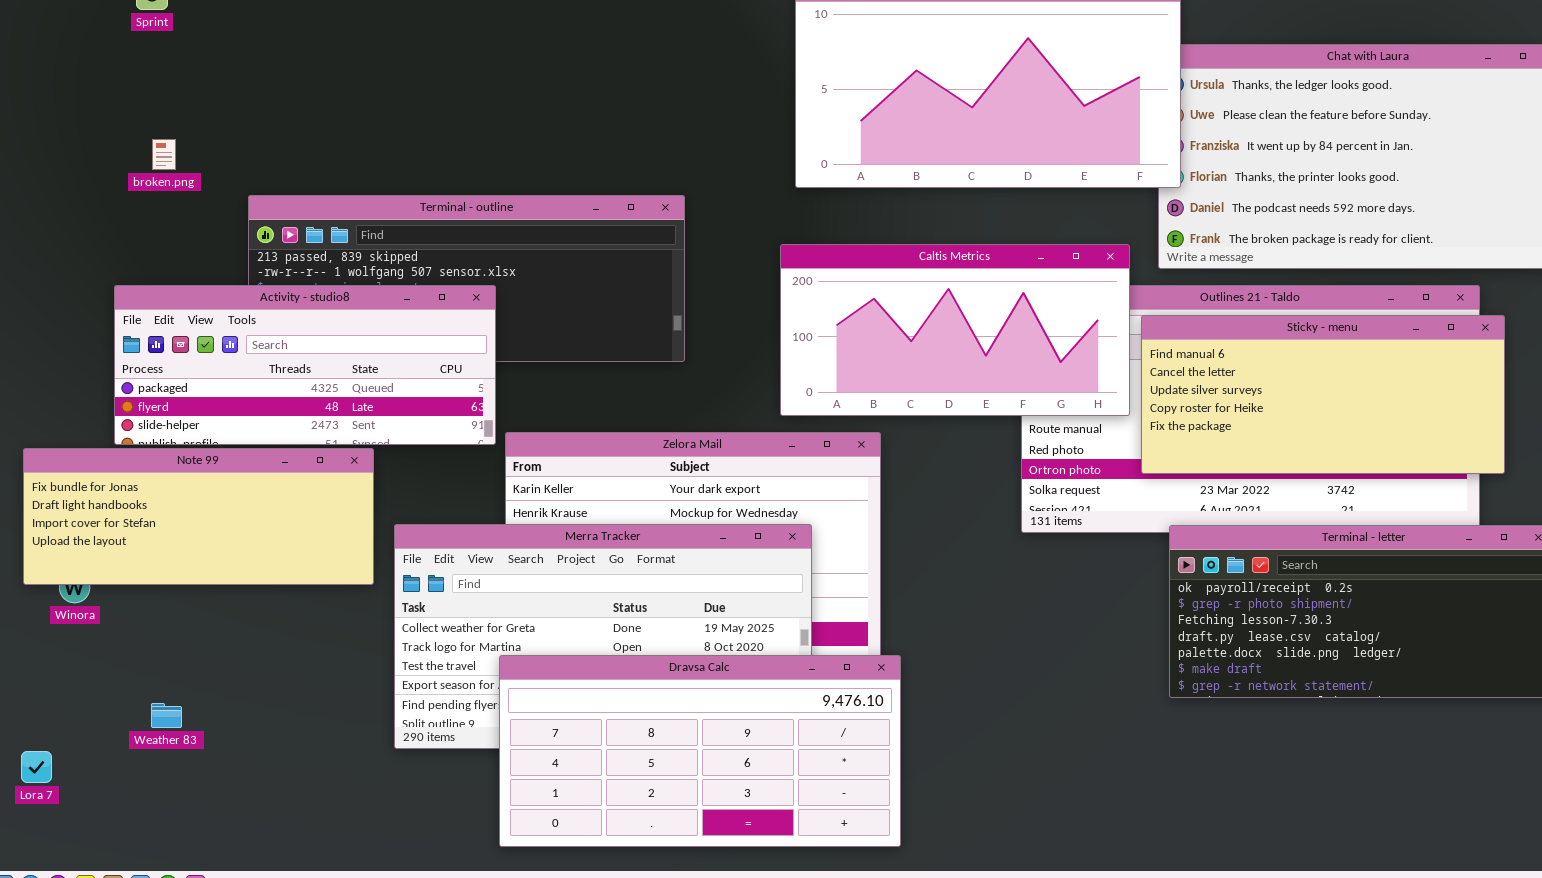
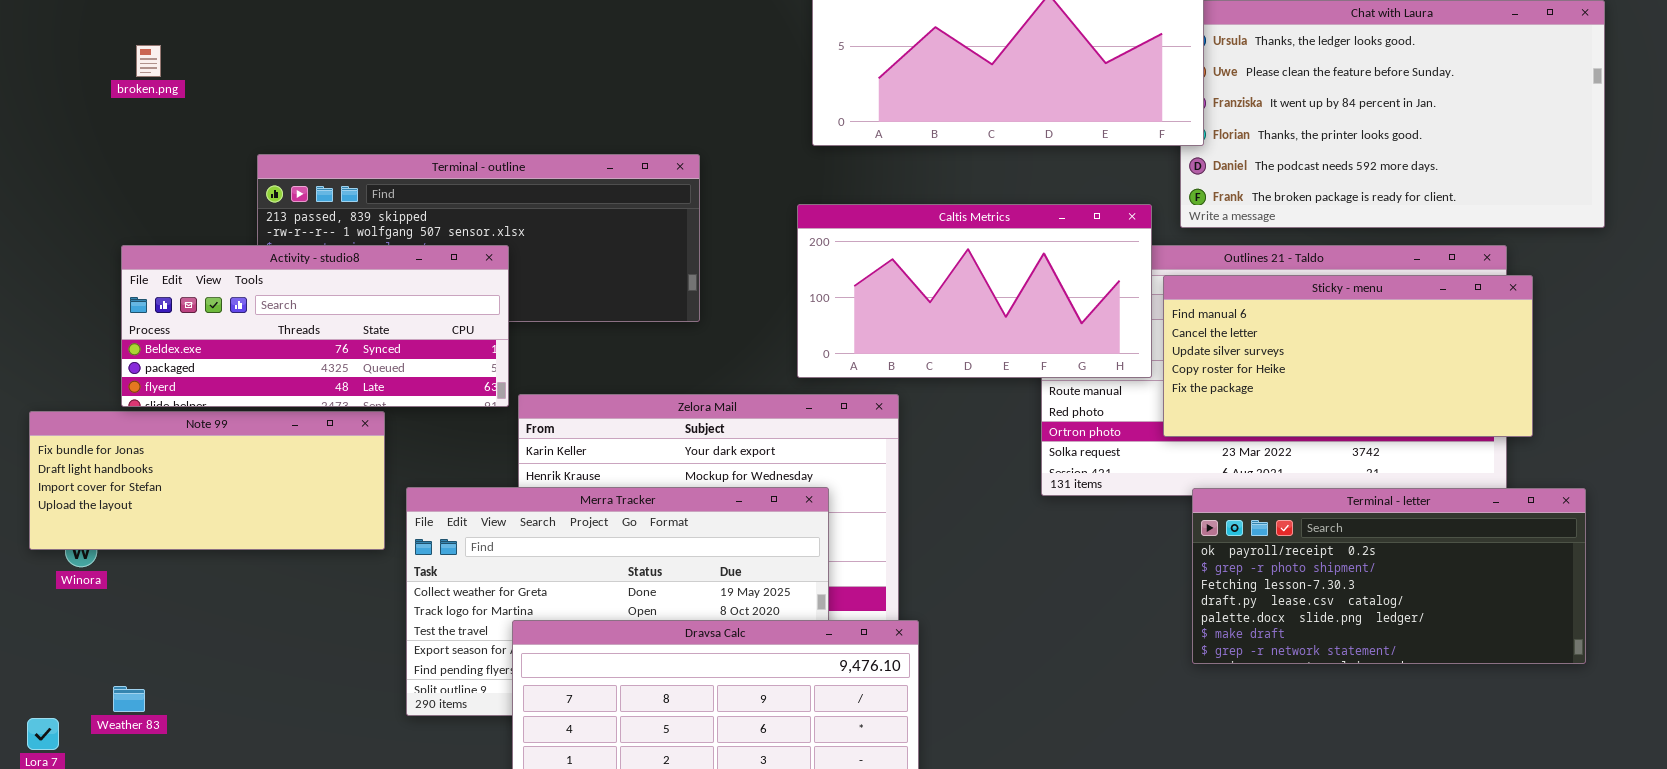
broken.png: [152,139,176,170] -> [136,45,161,77], moved
Activity - studio8: [114,285,496,445] -> [121,245,509,407], scrolled up 1 row
Weather 83: [151,703,182,728] -> [113,686,145,712], moved

